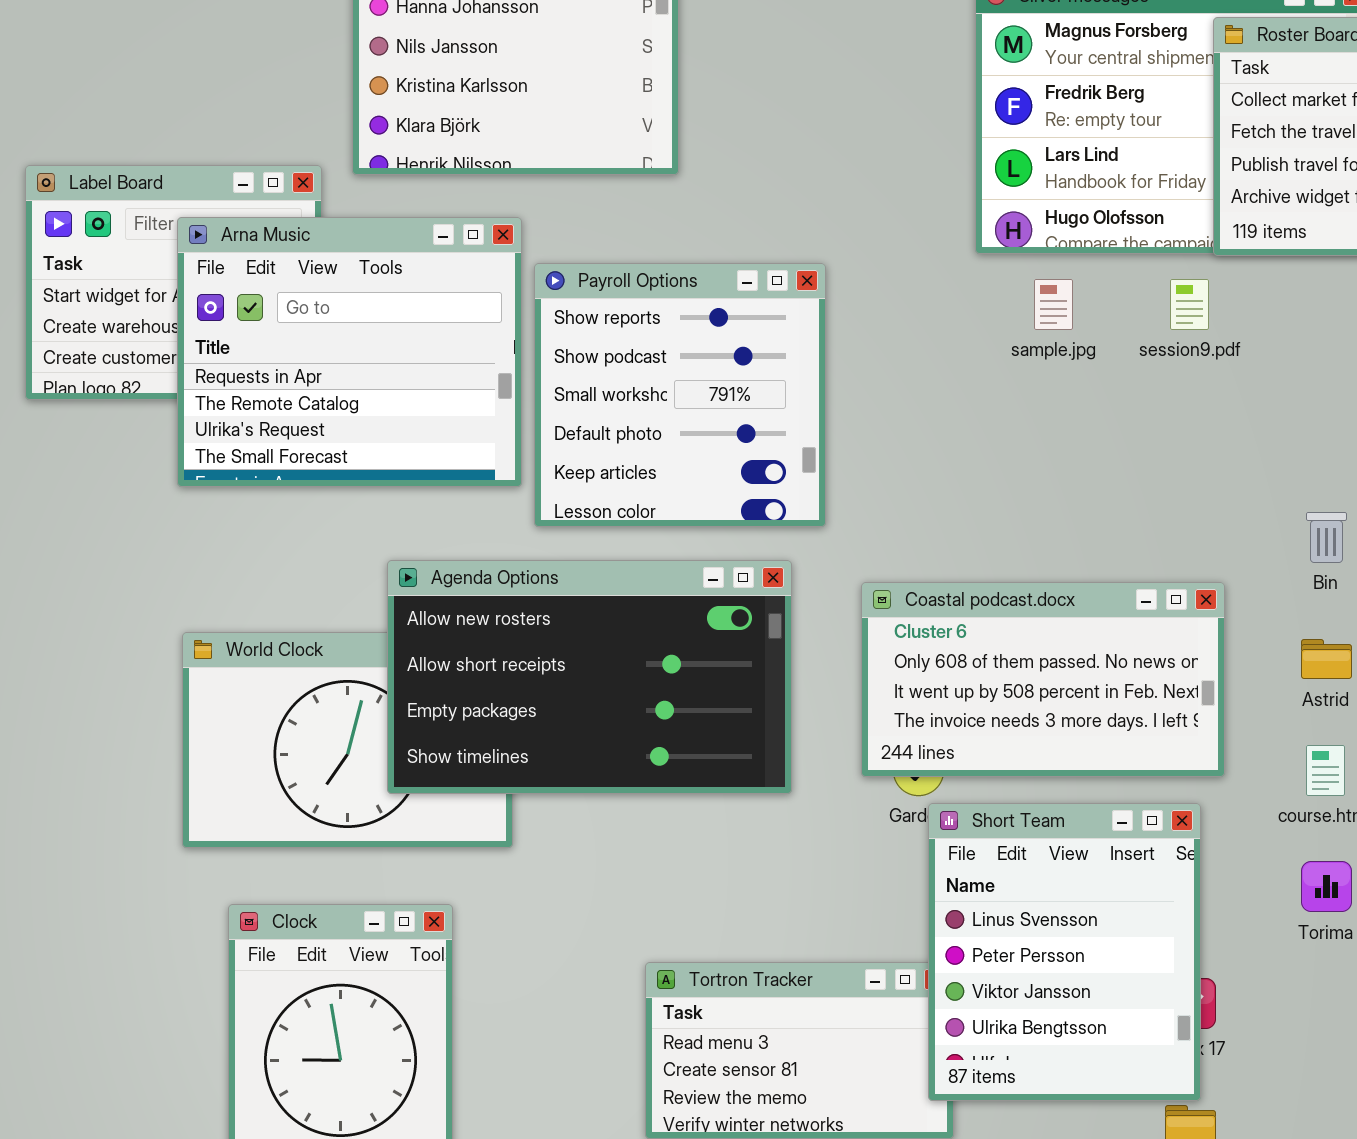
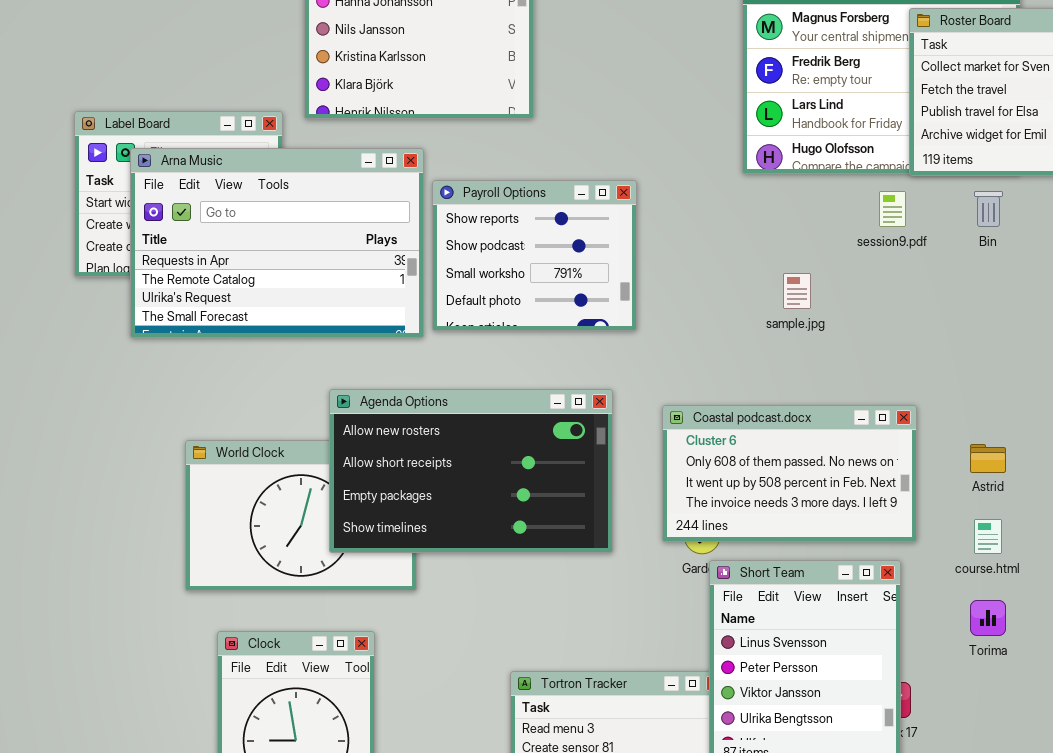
Arna Music: [177,217,522,487] -> [130,148,424,338], resized
Payroll Options: [534,263,826,527] -> [432,180,637,331], resized
sample.jpg: [1034,279,1073,330] -> [783,273,811,309], moved
Bin: [1306,512,1347,563] -> [974,191,1003,227], moved

